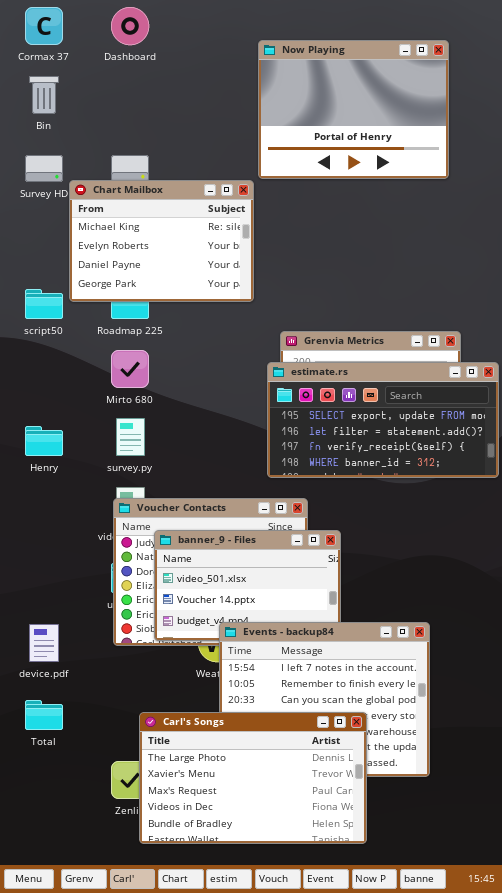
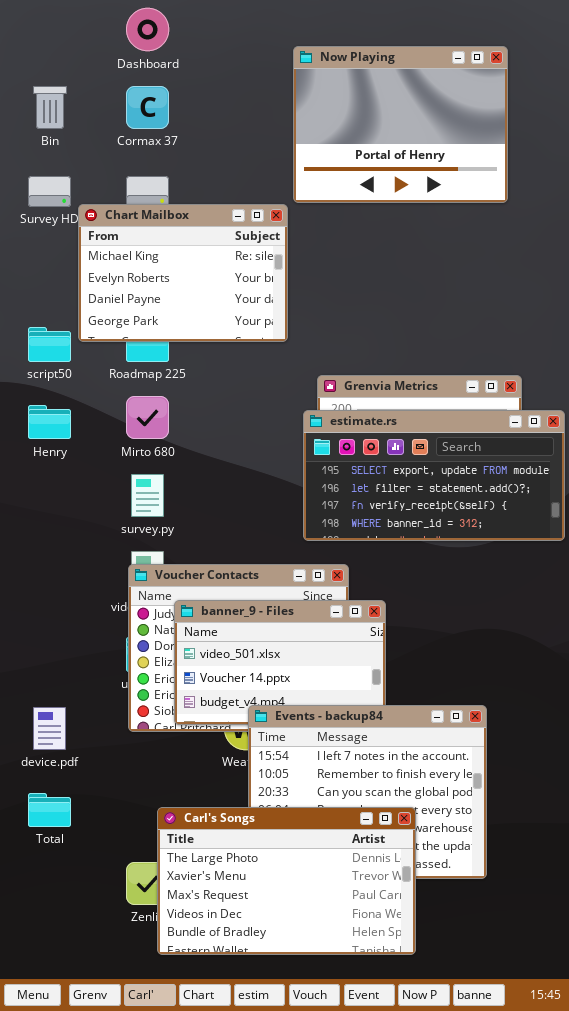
Cormax 37: [25,7,63,45] -> [126,86,169,129], moved
Henry: [25,426,63,456] -> [28,405,71,439], moved

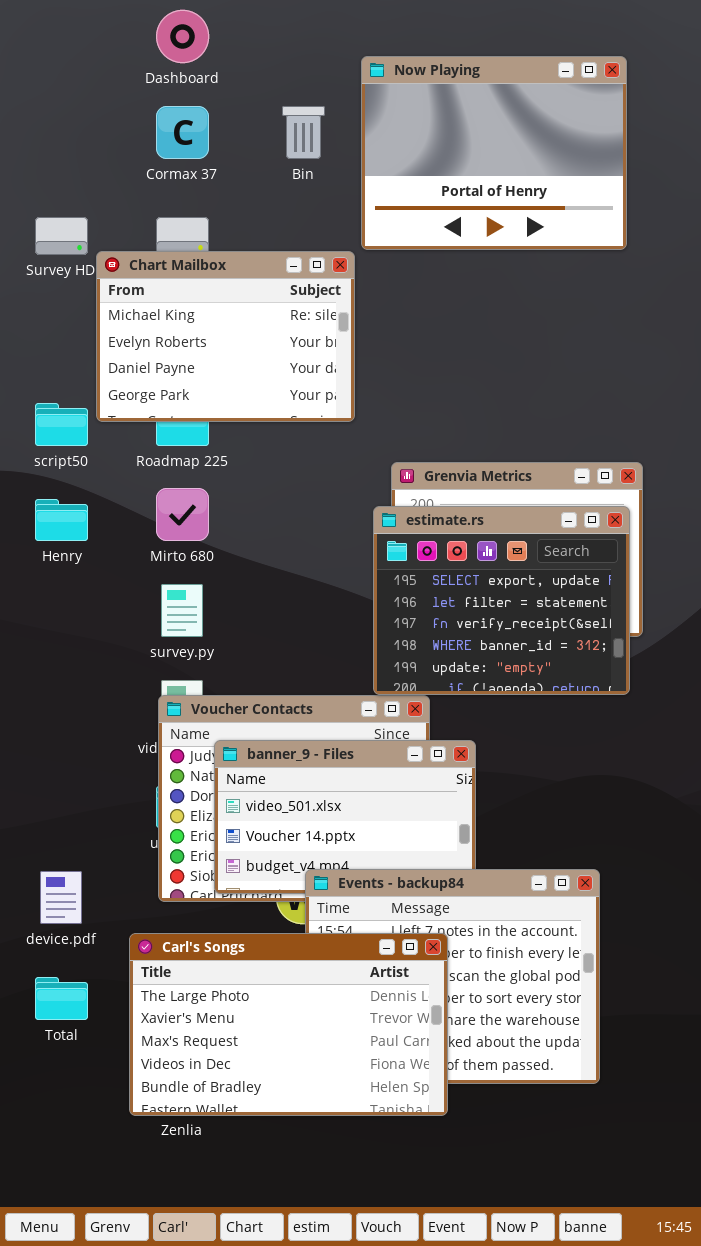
Bin: [33,86,67,129] -> [282,106,325,159], moved
estimate.rs: [303,410,565,541] -> [373,506,630,695], resized
Carl's Songs: [157,807,416,955] -> [129,933,448,1116], moved

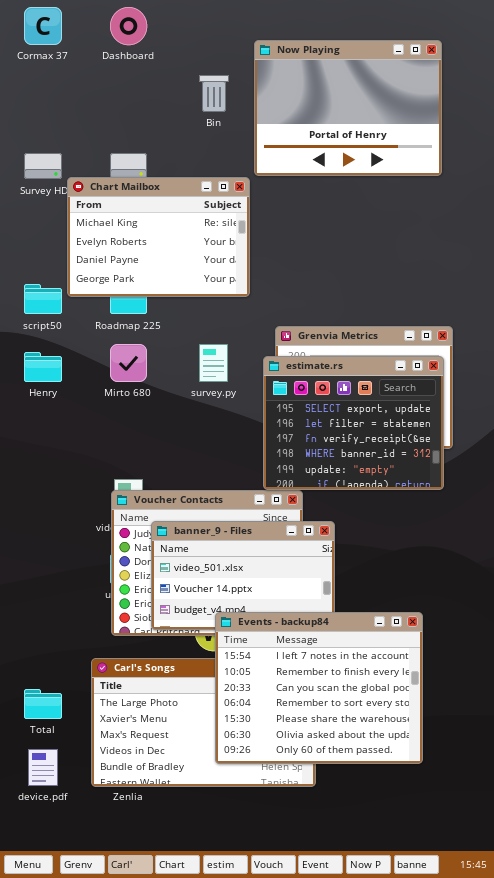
Cormax 37: [156,106,209,159] -> [24,7,62,45], moved
survey.py: [161,584,203,637] -> [199,344,228,382], moved
Events - backup84: [305,869,600,1084] -> [215,612,423,764], raised
device.pdf: [40,871,82,924] -> [28,749,58,786], moved

